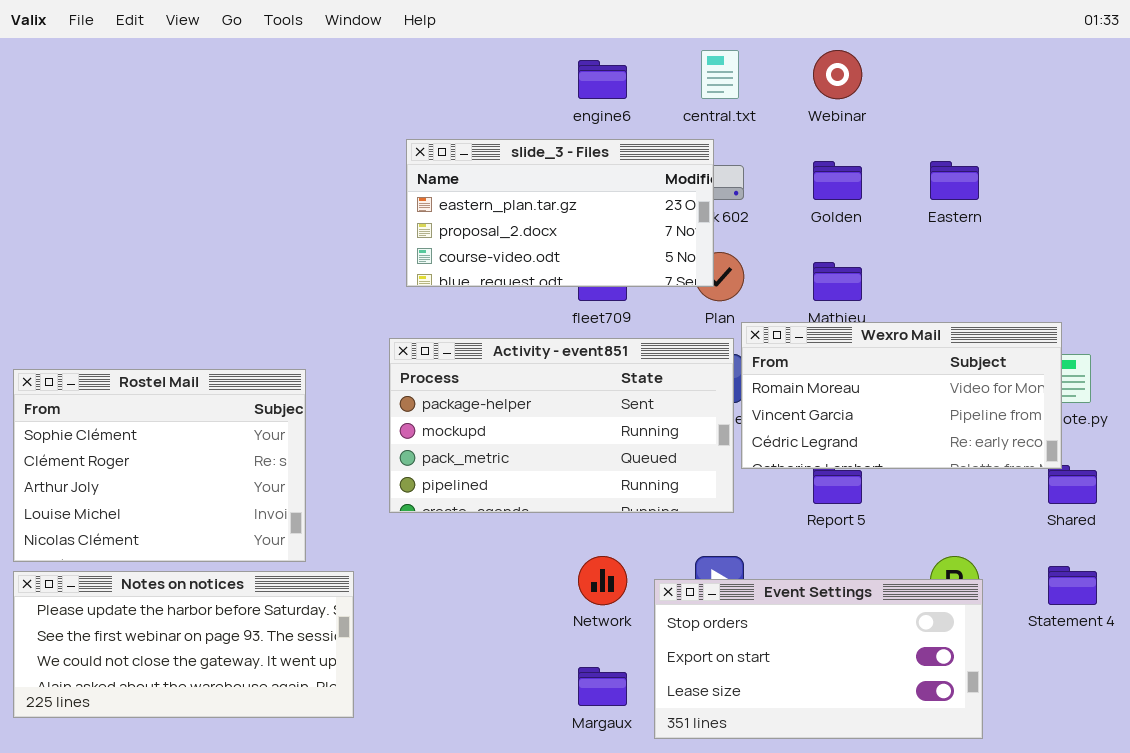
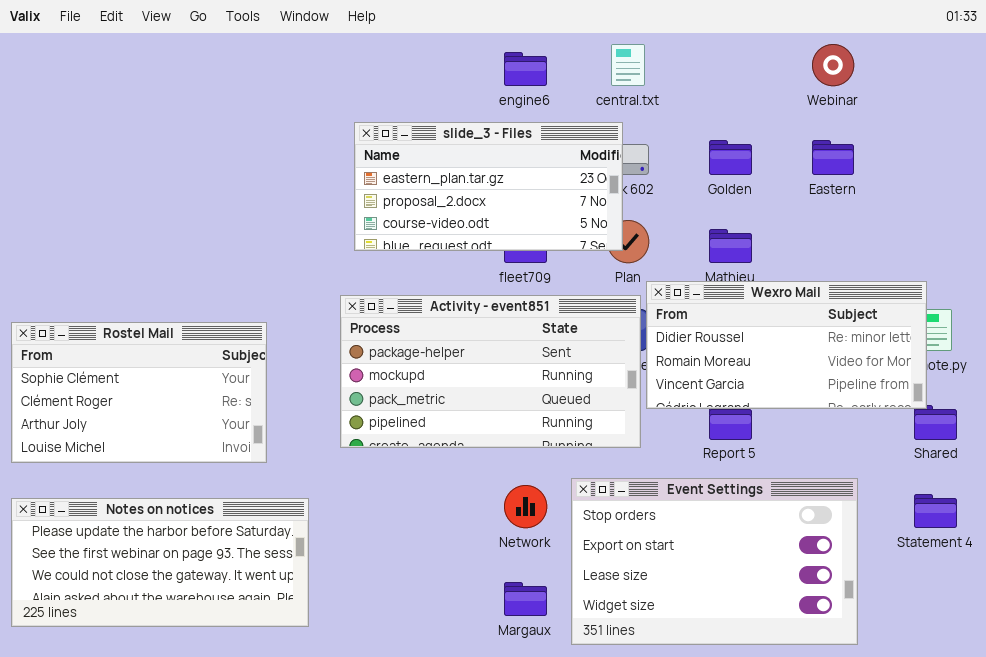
Webinar: [813,50,862,99] -> [812,44,854,86], moved
Wexro Mail: [741,322,1062,469] -> [646,281,927,409], scrolled up 1 row
Rostel Mail: [13,369,306,562] -> [11,322,267,463], resized
Event Settings: [654,579,983,739] -> [571,478,858,645], resized

